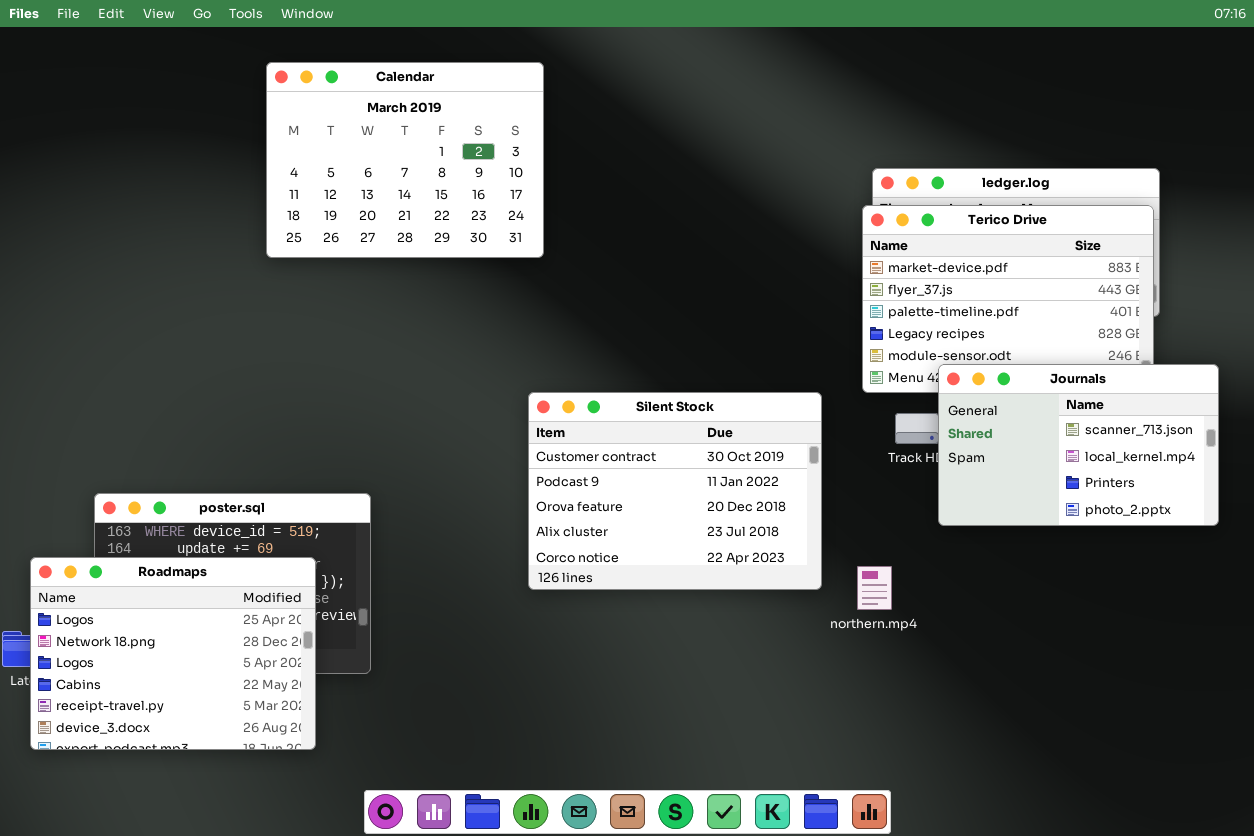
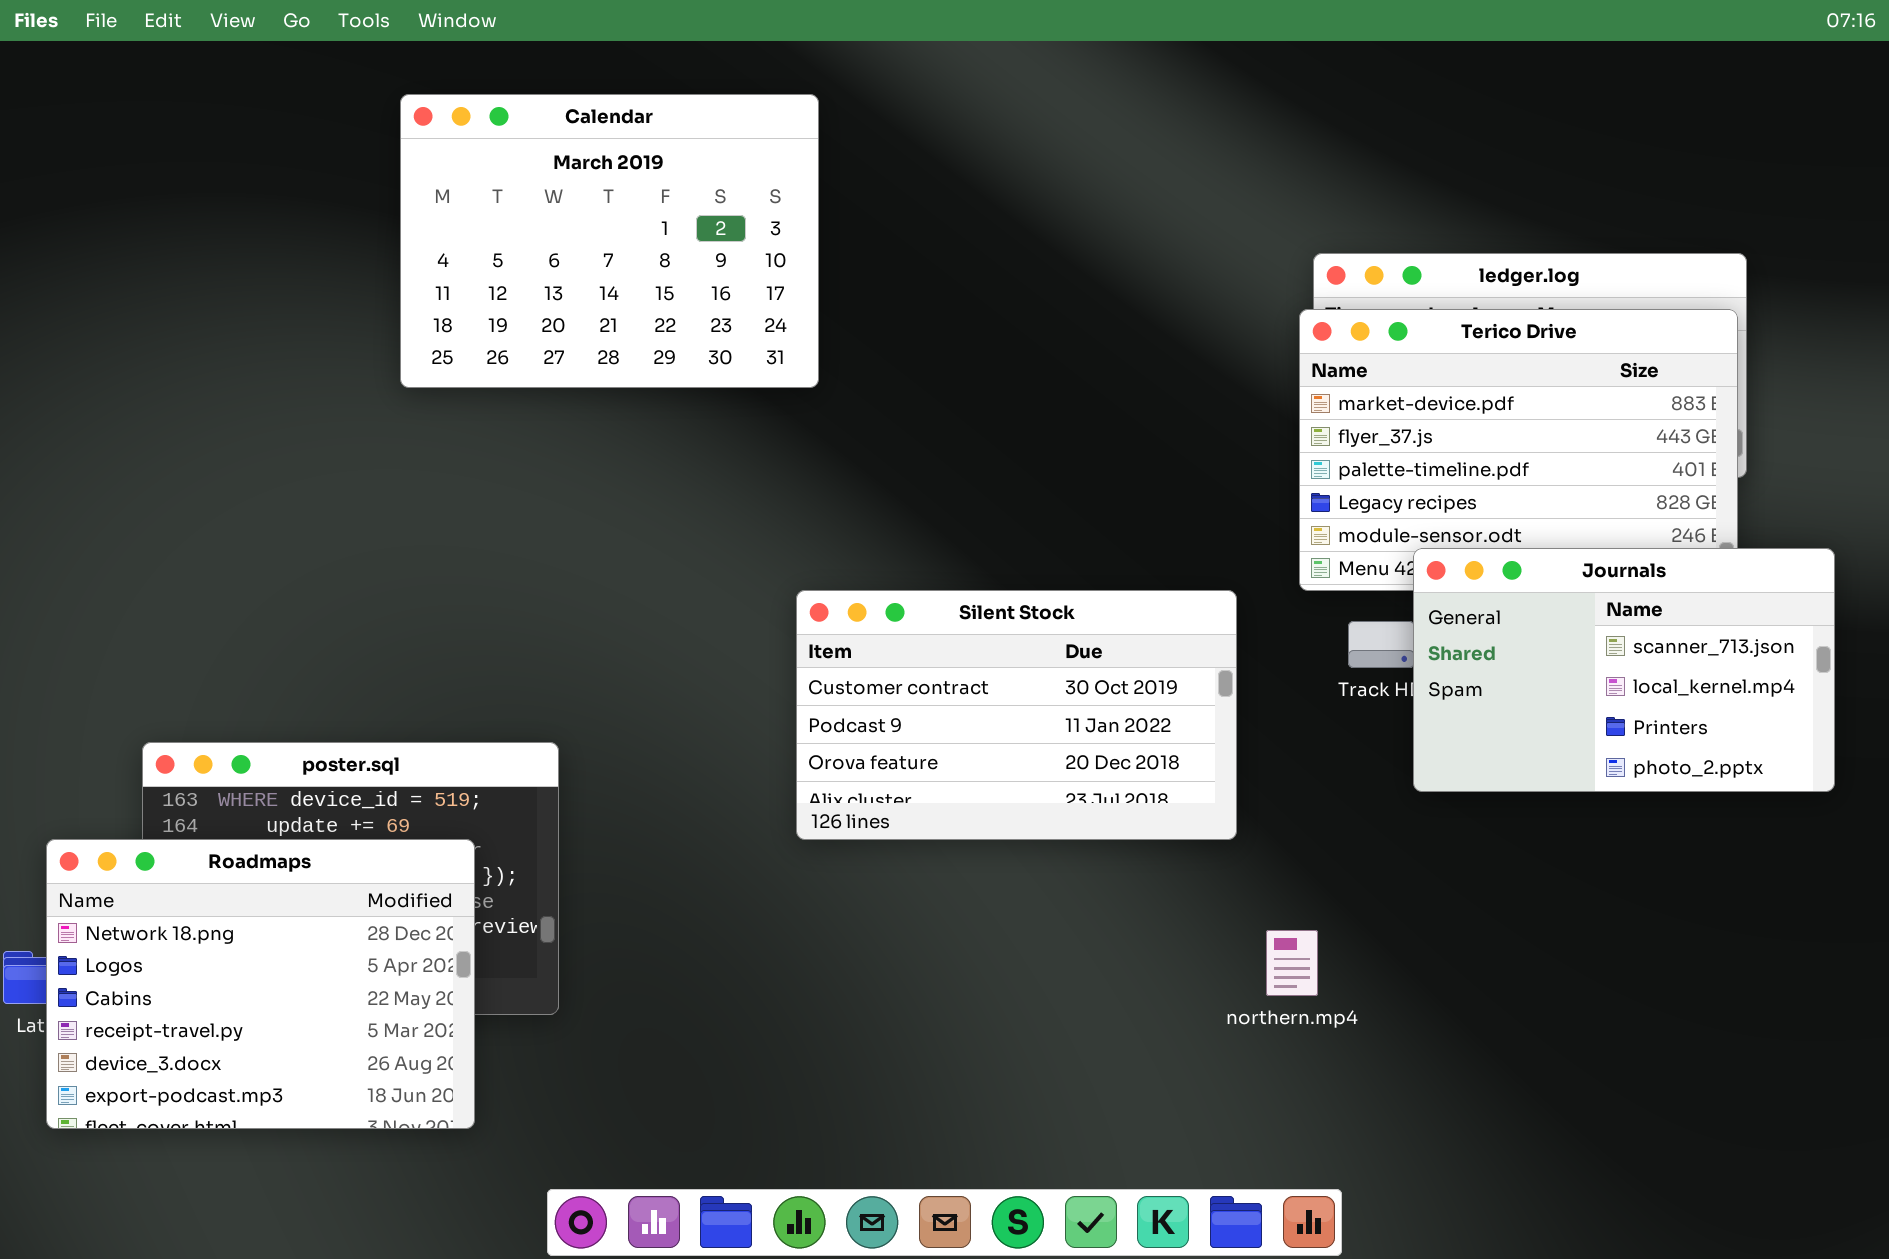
Silent Stock: [528,392,822,590] -> [796,590,1237,840], resized
Roadmaps: [30,557,316,750] -> [46,839,475,1129], scrolled down 1 row
northern.mp4: [857,566,892,610] -> [1266,930,1318,996], moved

